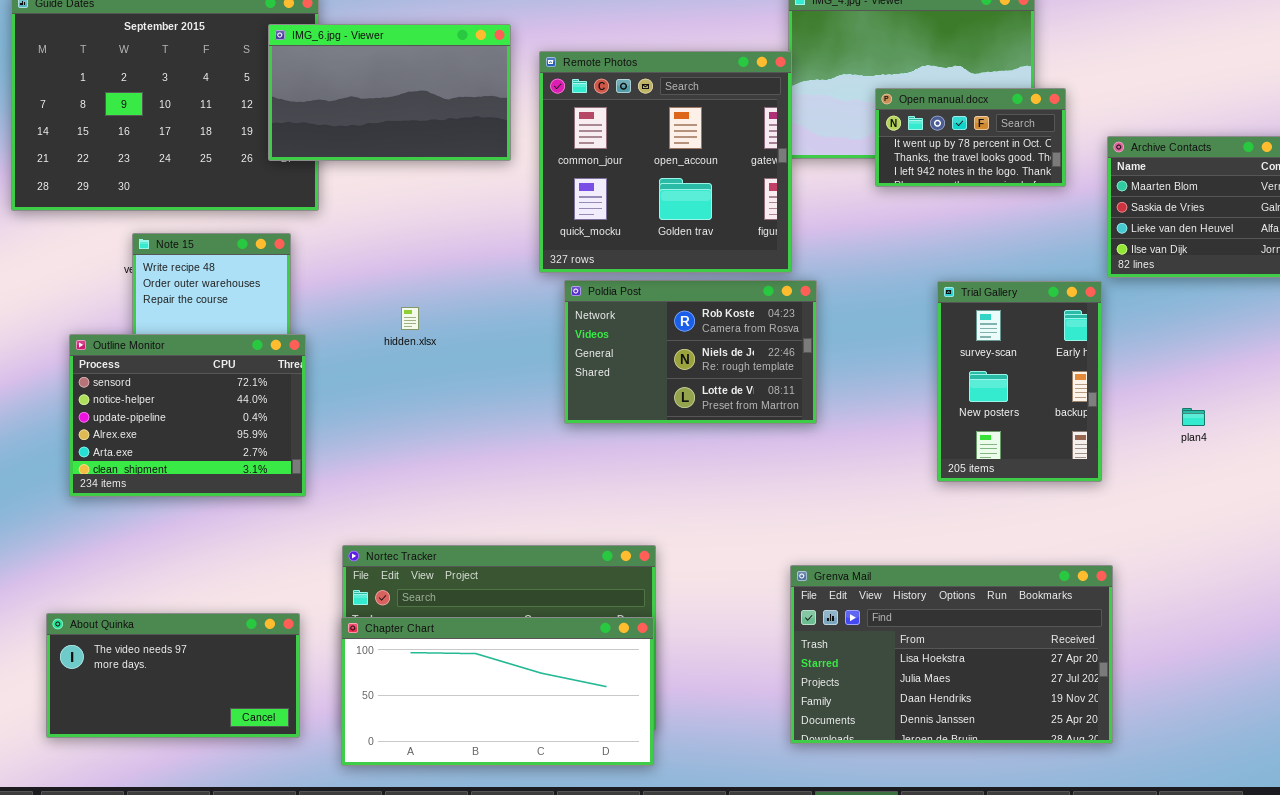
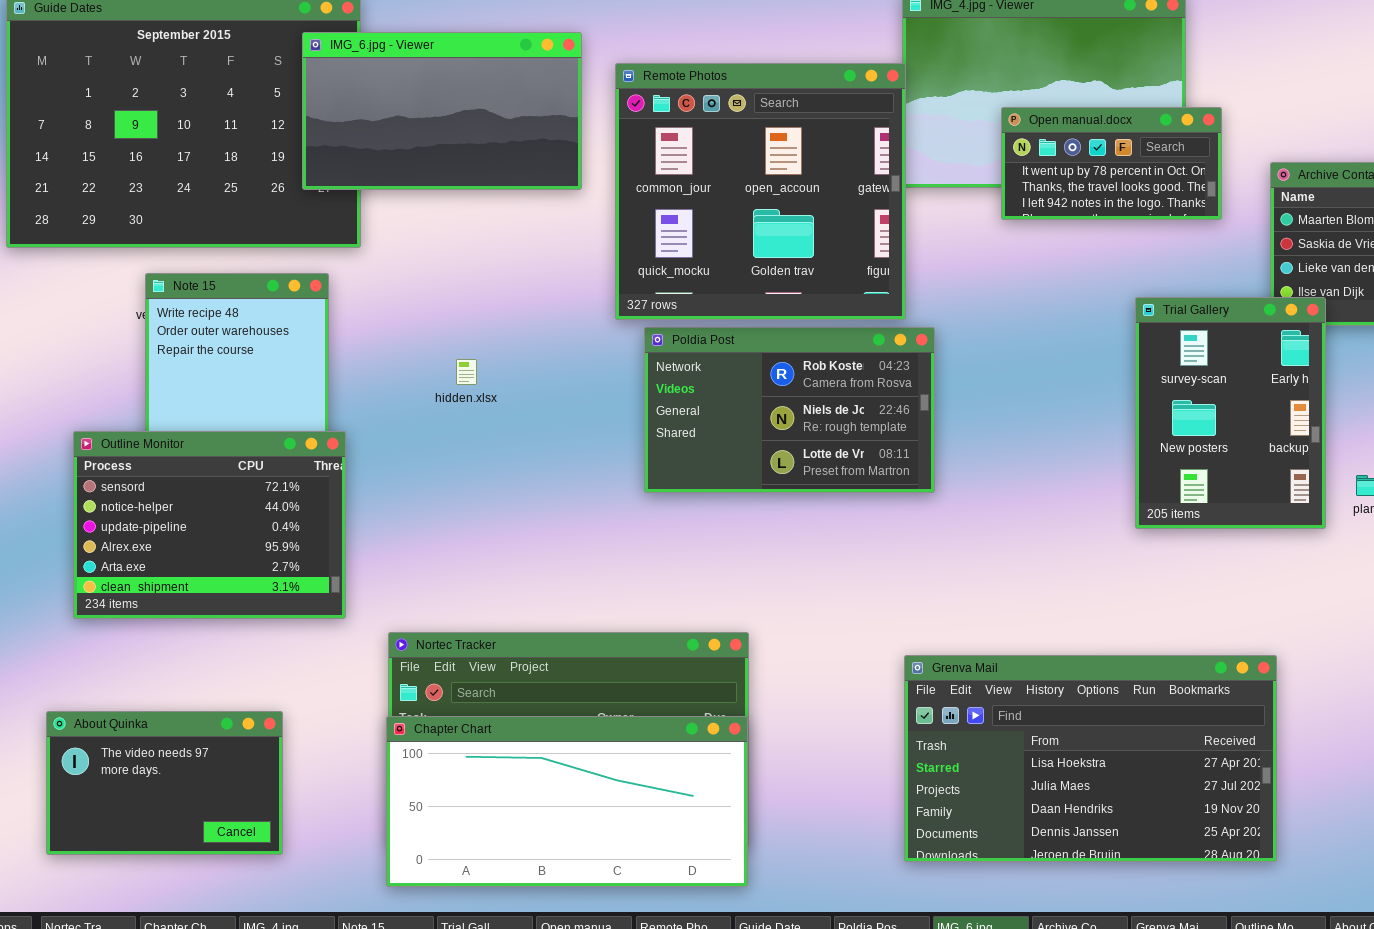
Trial Gallery: [937,281,1102,482] -> [1135,297,1326,529], moved
Outline Monitor: [69,334,306,497] -> [73,431,346,619], moved
About Quinka: [46,613,300,738] -> [46,711,283,855], resized

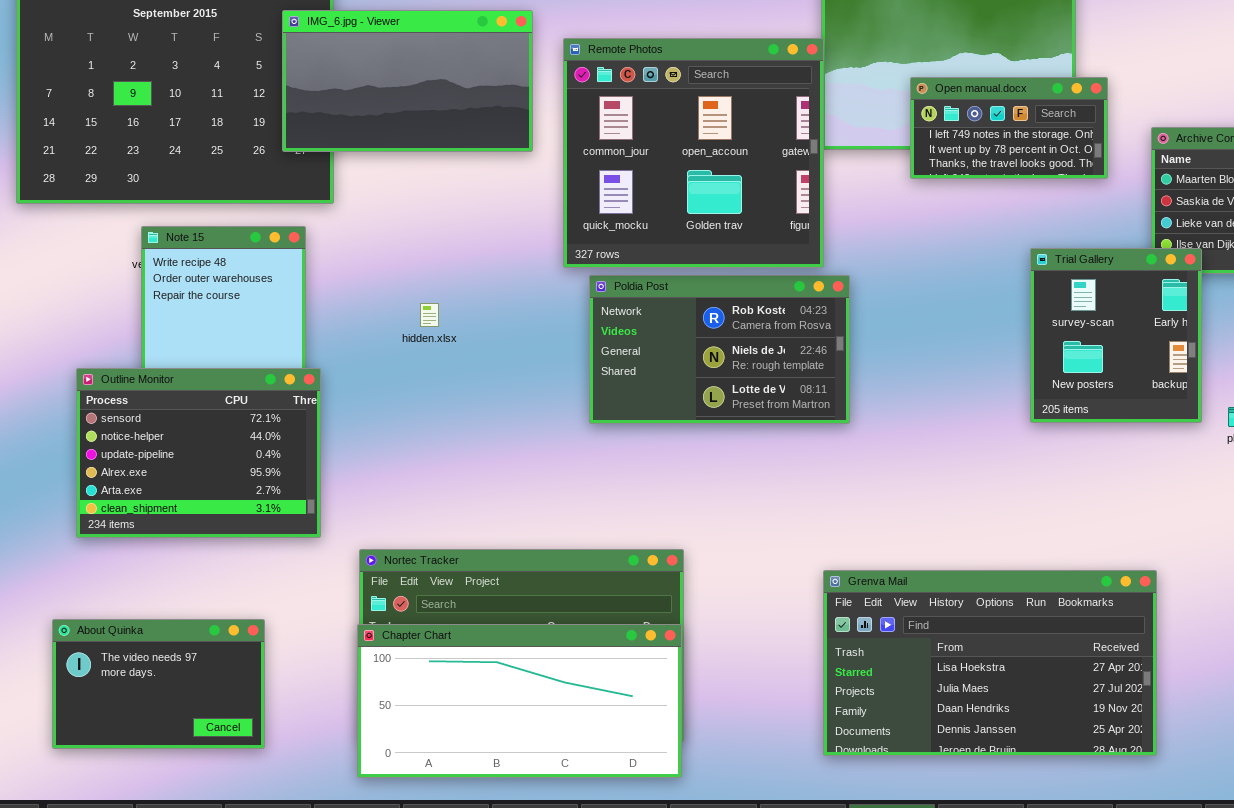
Open manual.docx: [1001,107,1222,220] -> [910,77,1108,179], scrolled up 1 row
Trial Gallery: [1135,297,1326,529] -> [1030,248,1202,423], resized

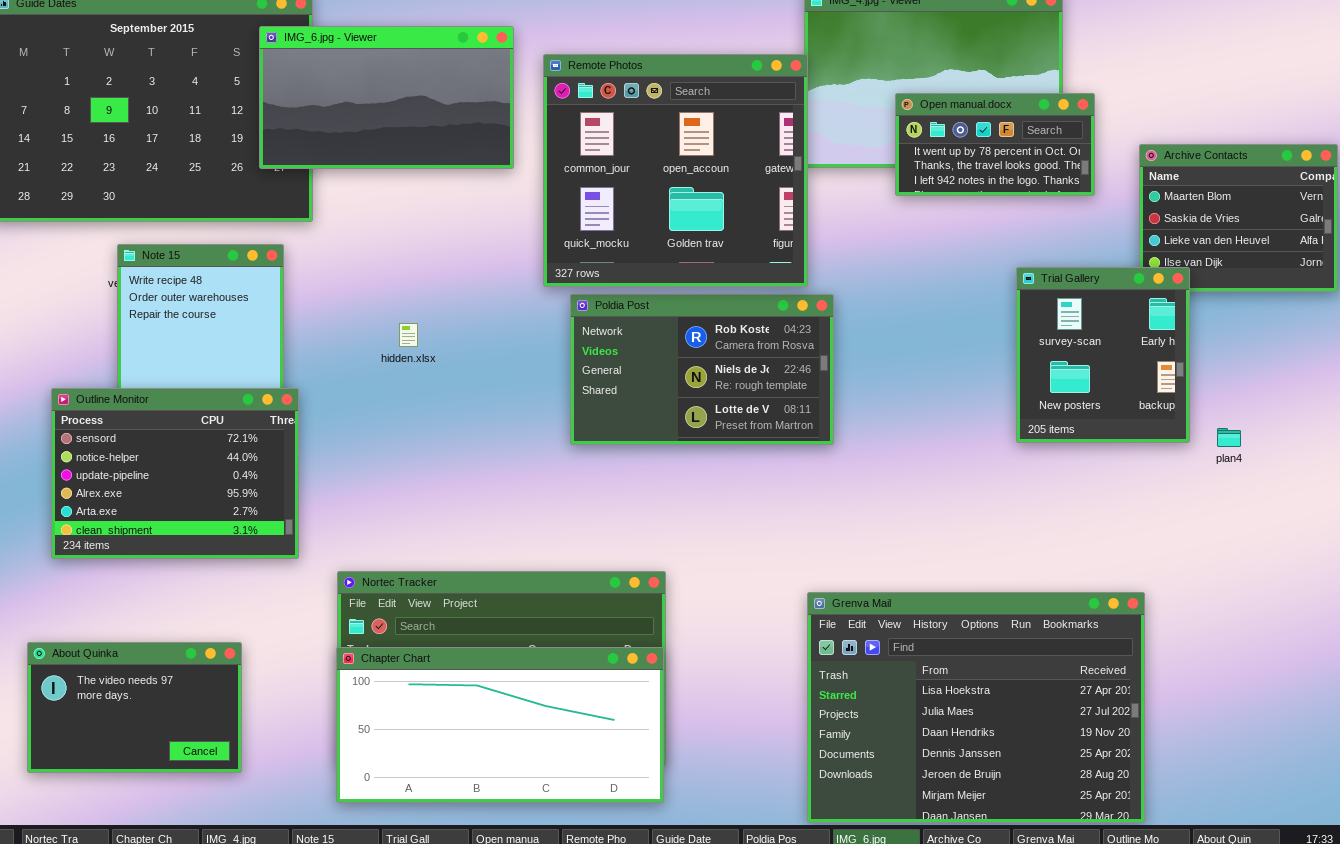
Open manual.docx: [910,77,1108,179] -> [895,93,1095,196], scrolled down 1 row
Grenva Mail: [823,570,1157,756] -> [807,592,1145,823], resized

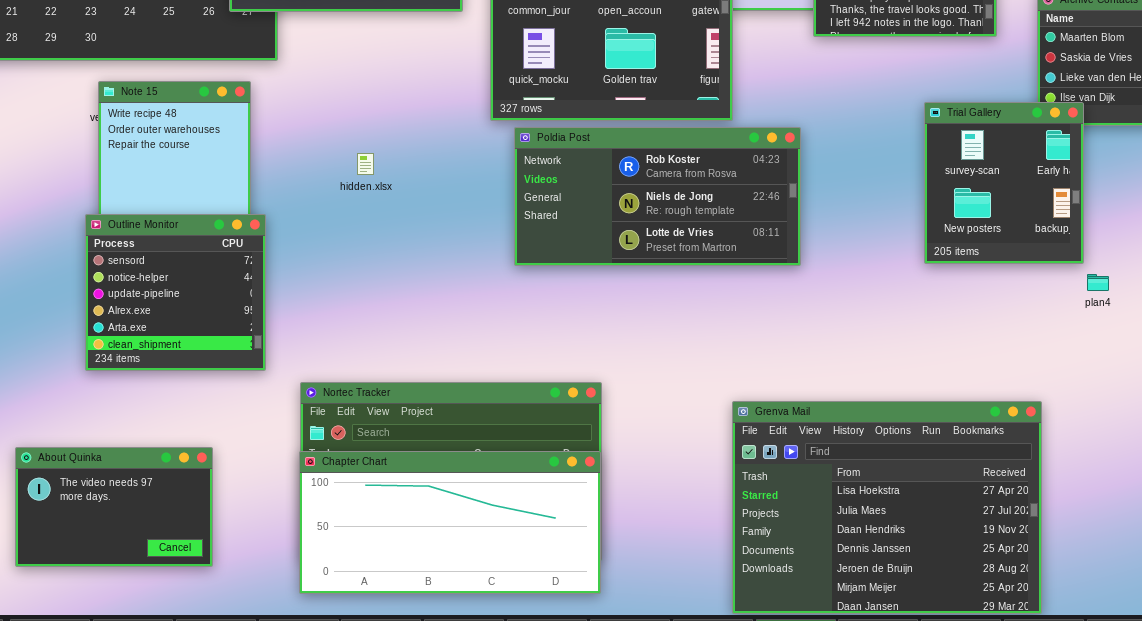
Poldia Post: [570,294,834,445] -> [514,127,801,266], resized
Outline Monitor: [51,388,299,559] -> [85,214,266,371], resized
plan4: [1217,428,1241,447] -> [1087,274,1109,291], moved

